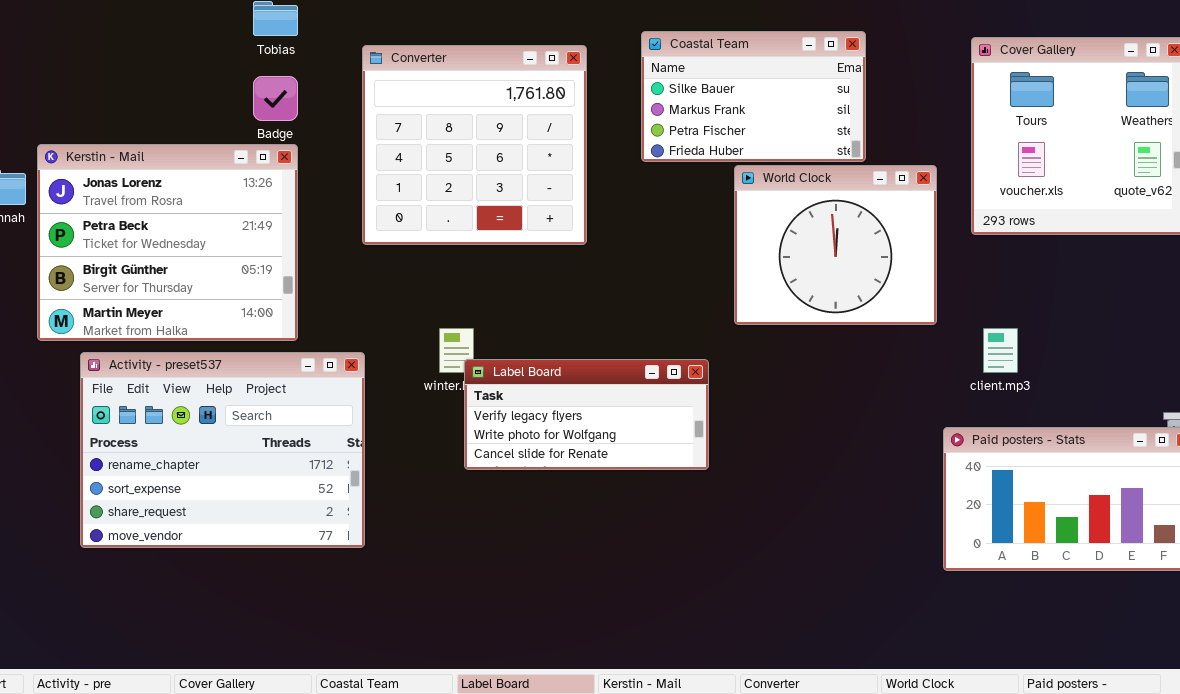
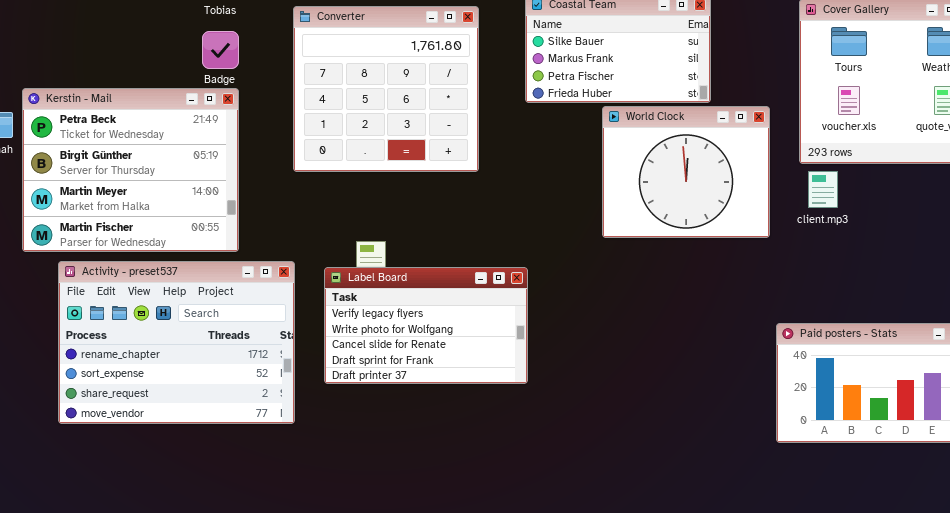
Kerstin - Mail: [37,144,298,341] -> [22,88,239,252], scrolled down 1 row
client.mp3: [983,328,1018,373] -> [808,171,838,208], moved
Label Board: [464,359,709,470] -> [324,267,528,384], moved, resized

